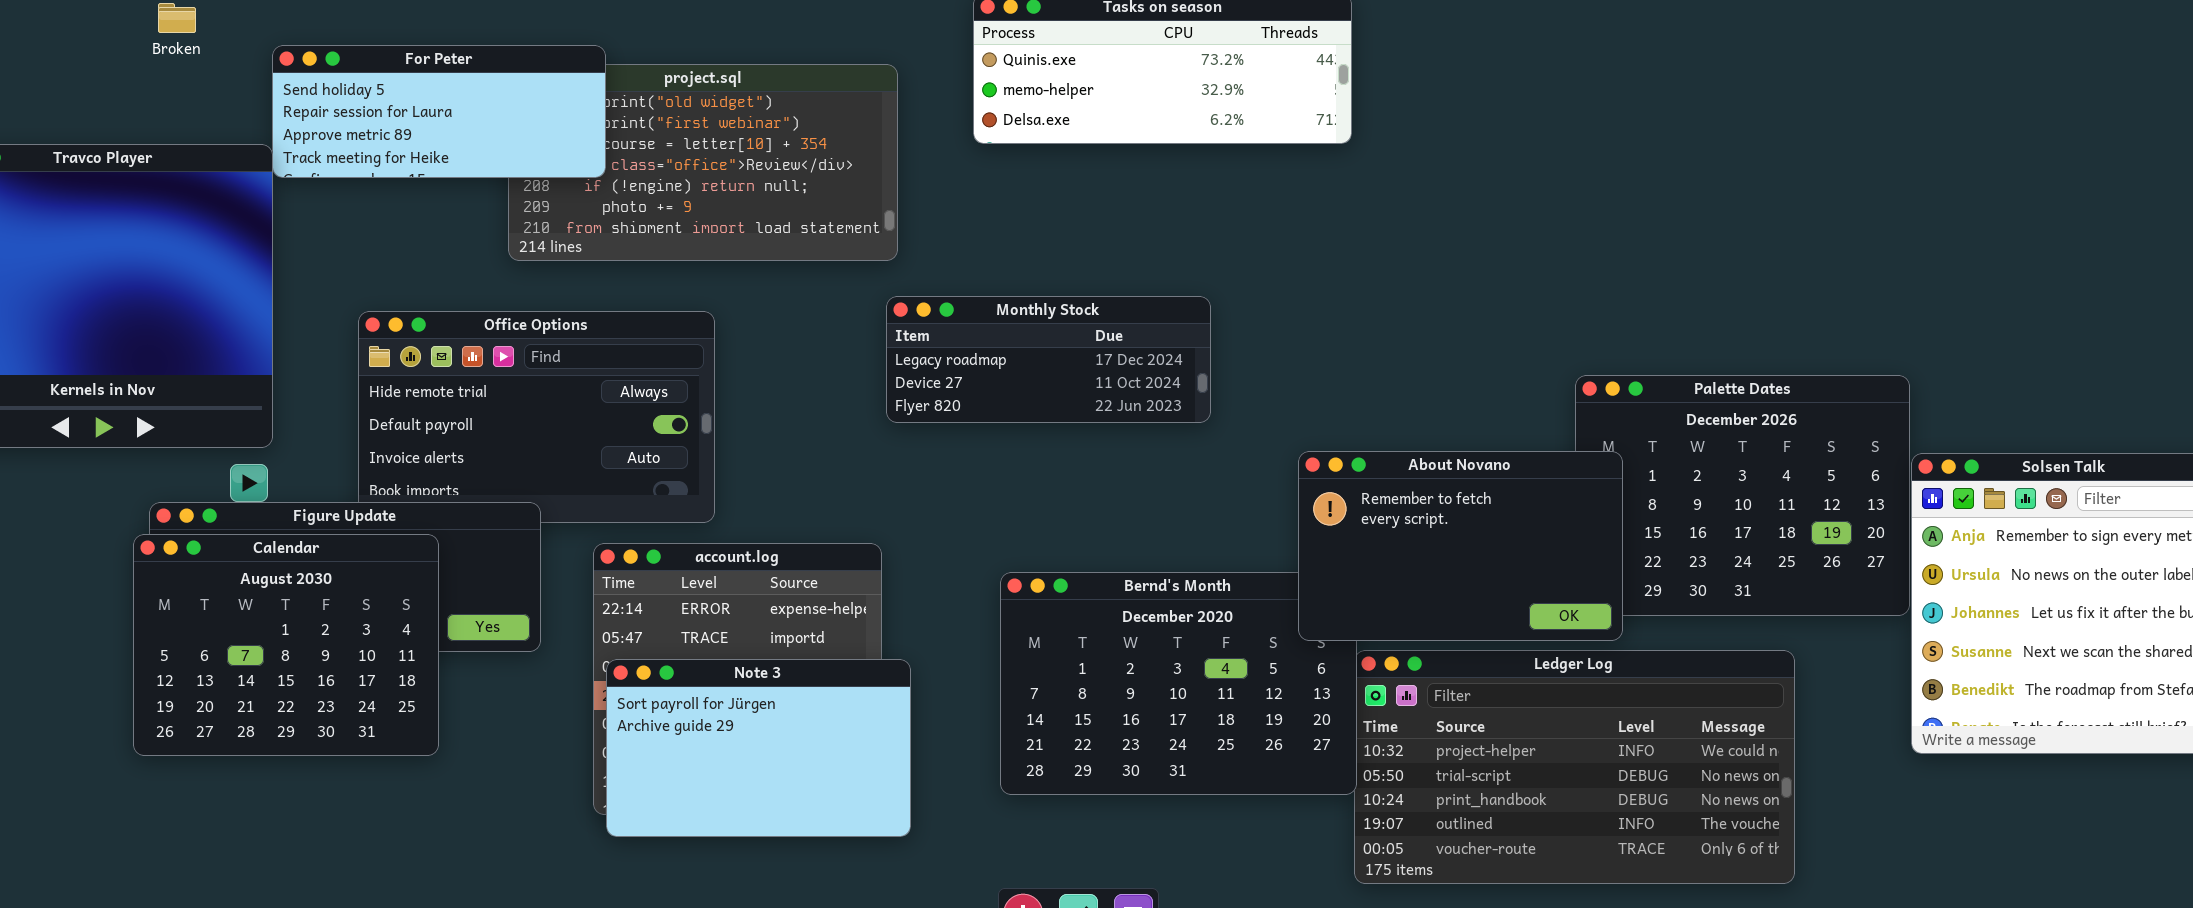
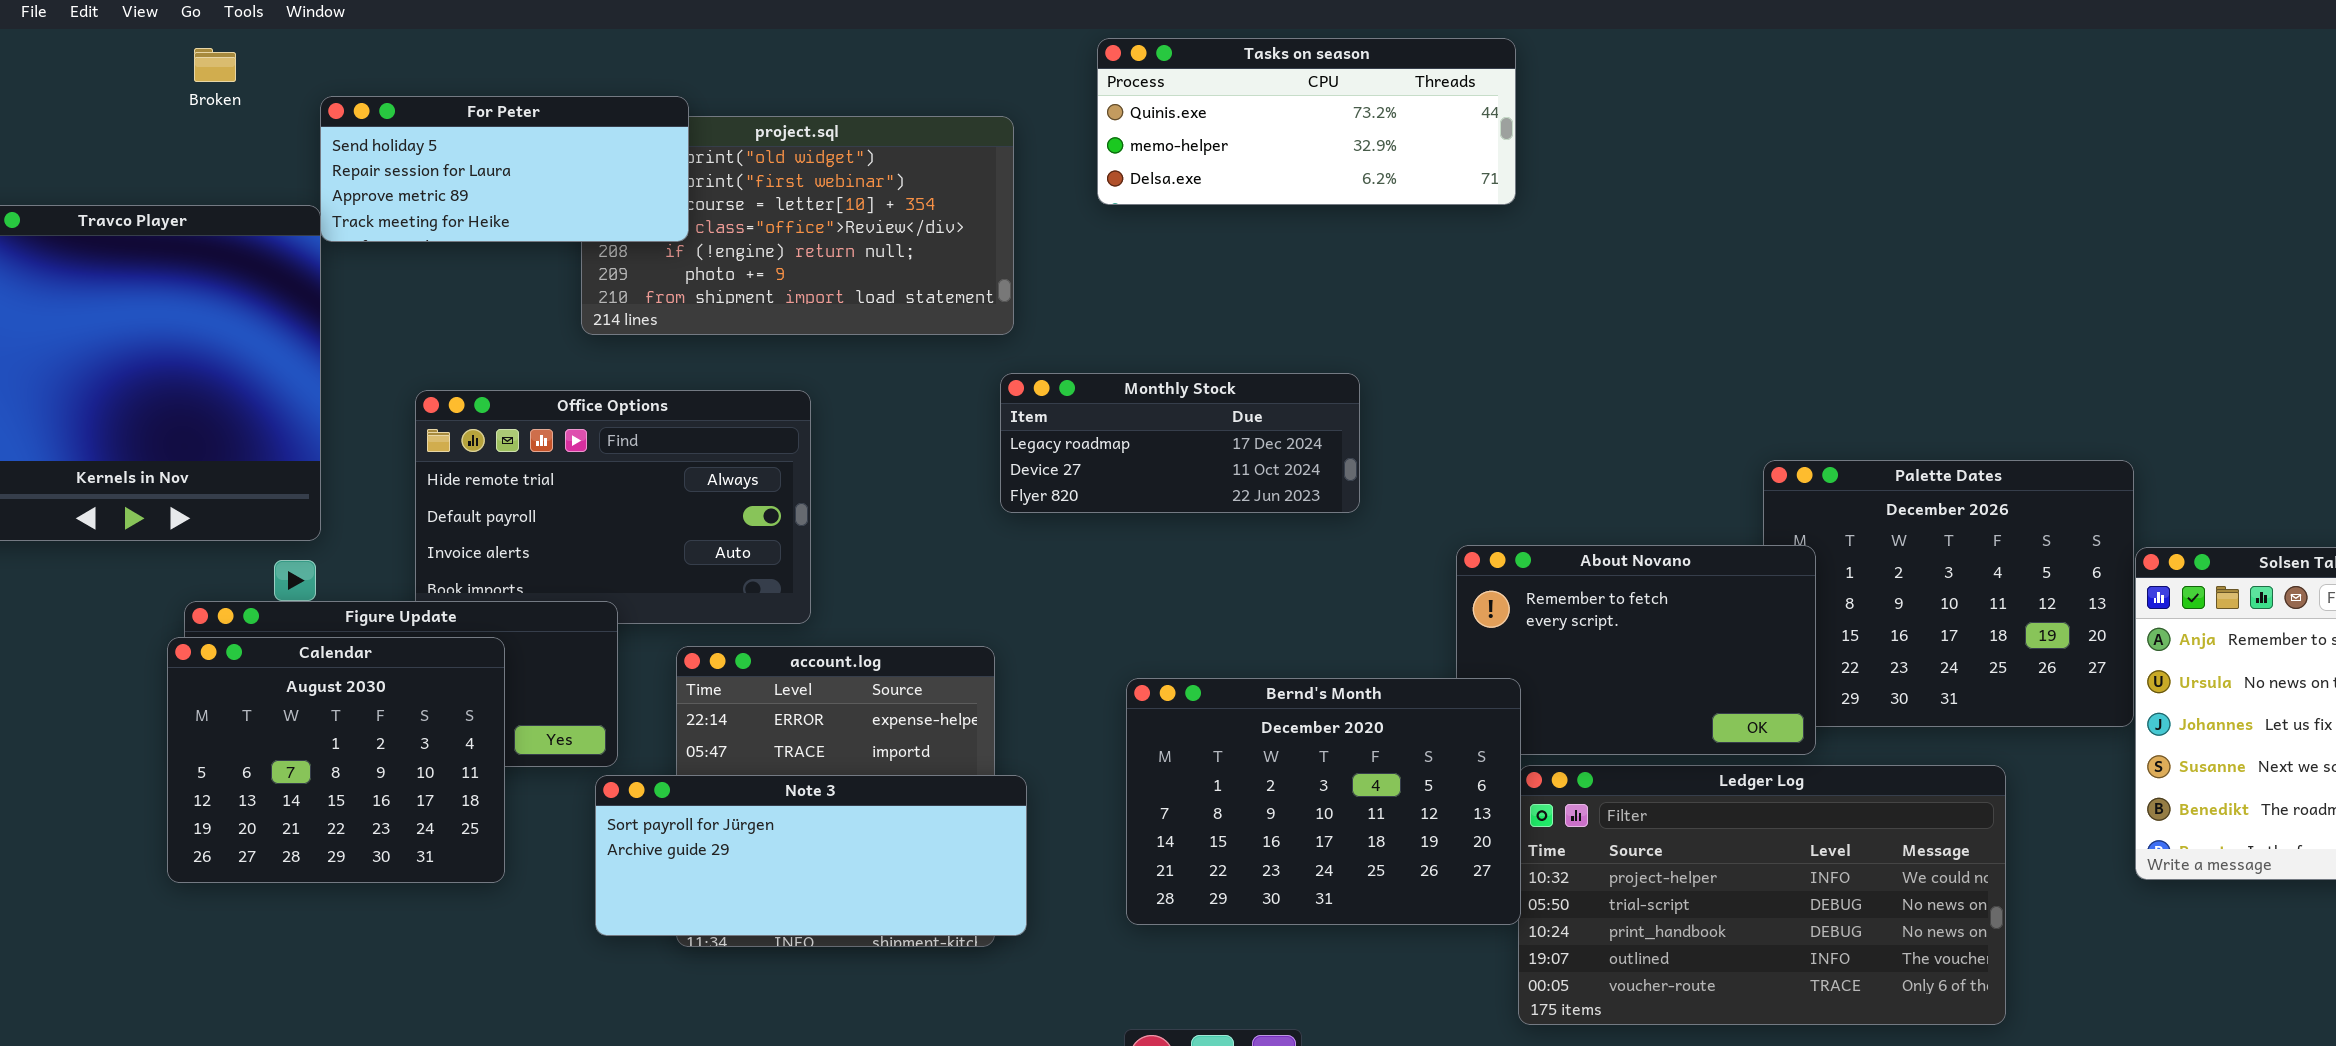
Bernd's Month: [1000,572,1357,795] -> [1126,678,1521,925], raised
Note 3: [606,659,911,837] -> [595,775,1027,936], resized

